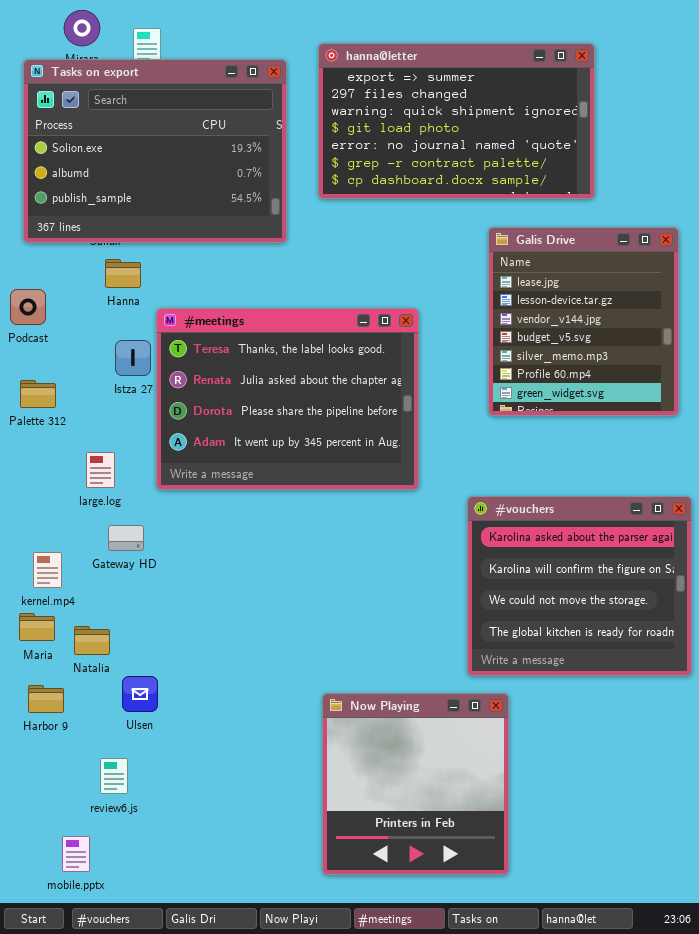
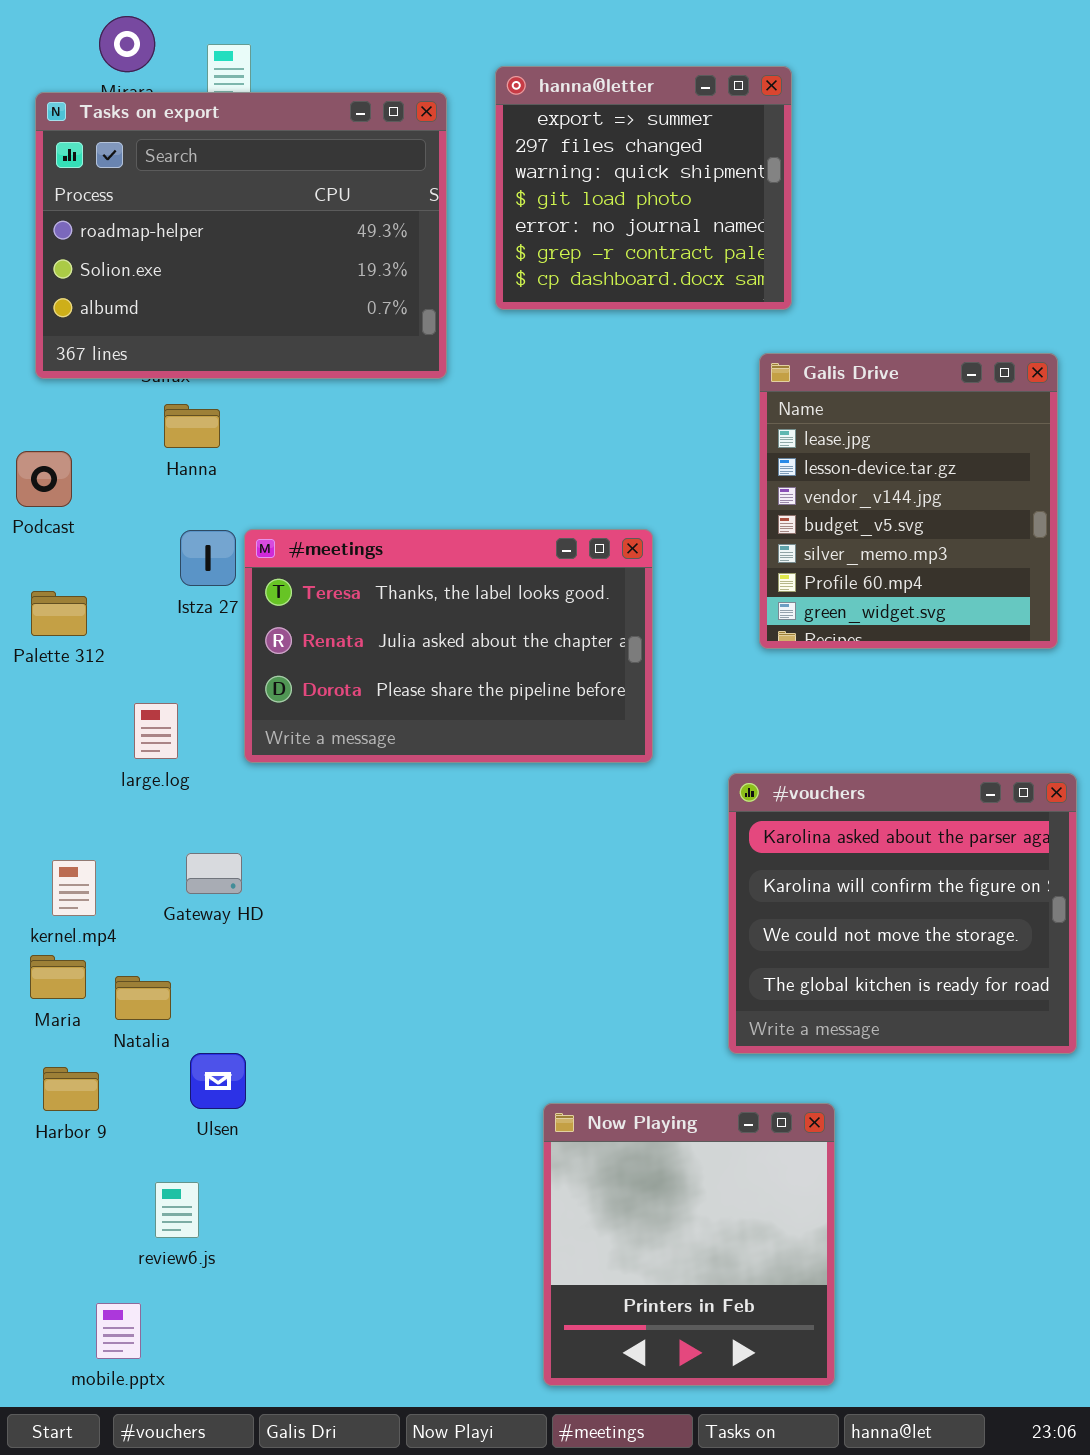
hanna@letter: [318,43,595,199] -> [495,66,792,310], resized
Tasks on export: [23,59,287,243] -> [35,92,447,379], scrolled up 1 row
#meetings: [156,308,419,490] -> [244,529,653,763], resized
Gateway HD: [108,525,144,551] -> [186,853,242,894], moved
Now Playing: [322,693,509,875] -> [543,1103,835,1386], moved

